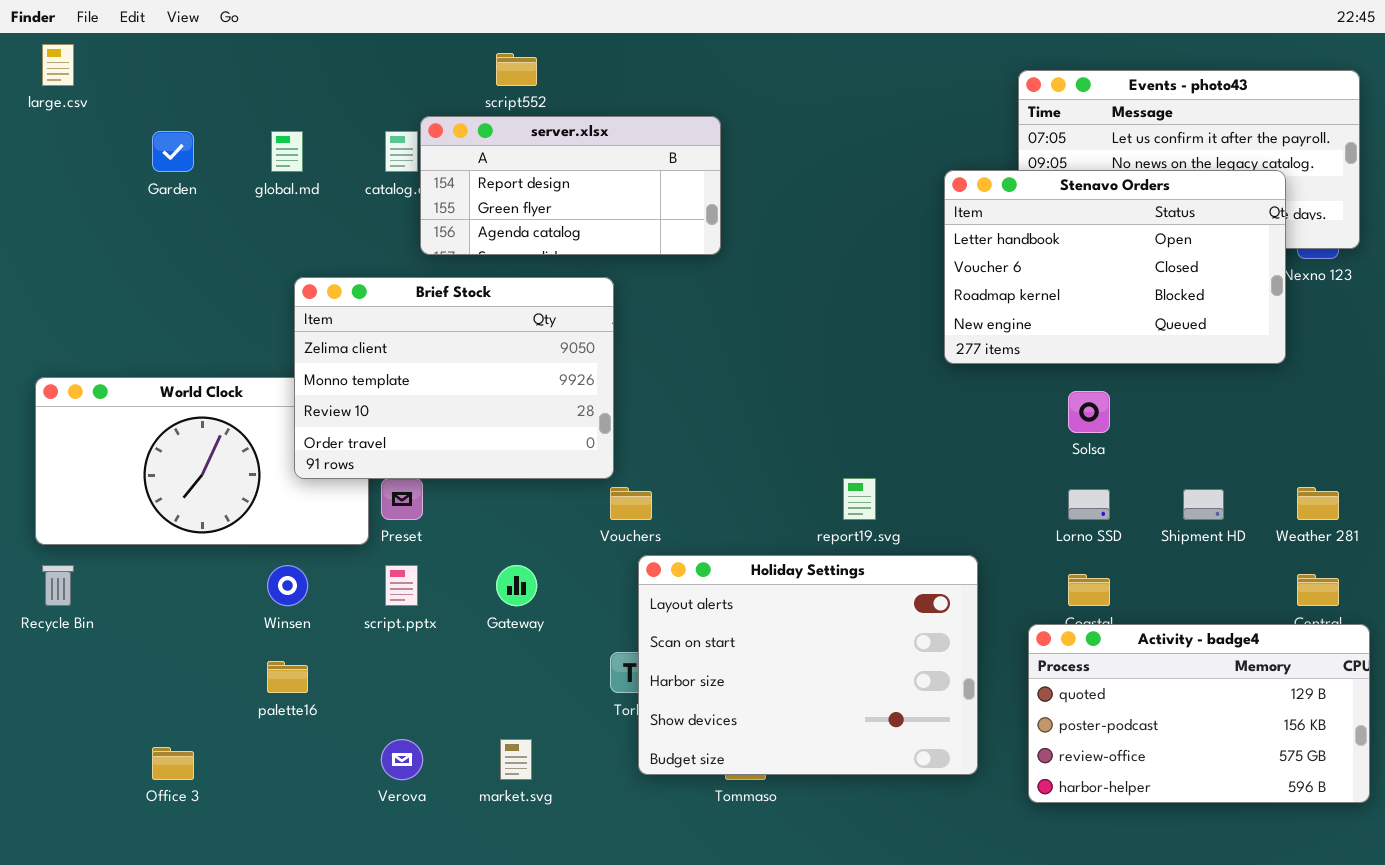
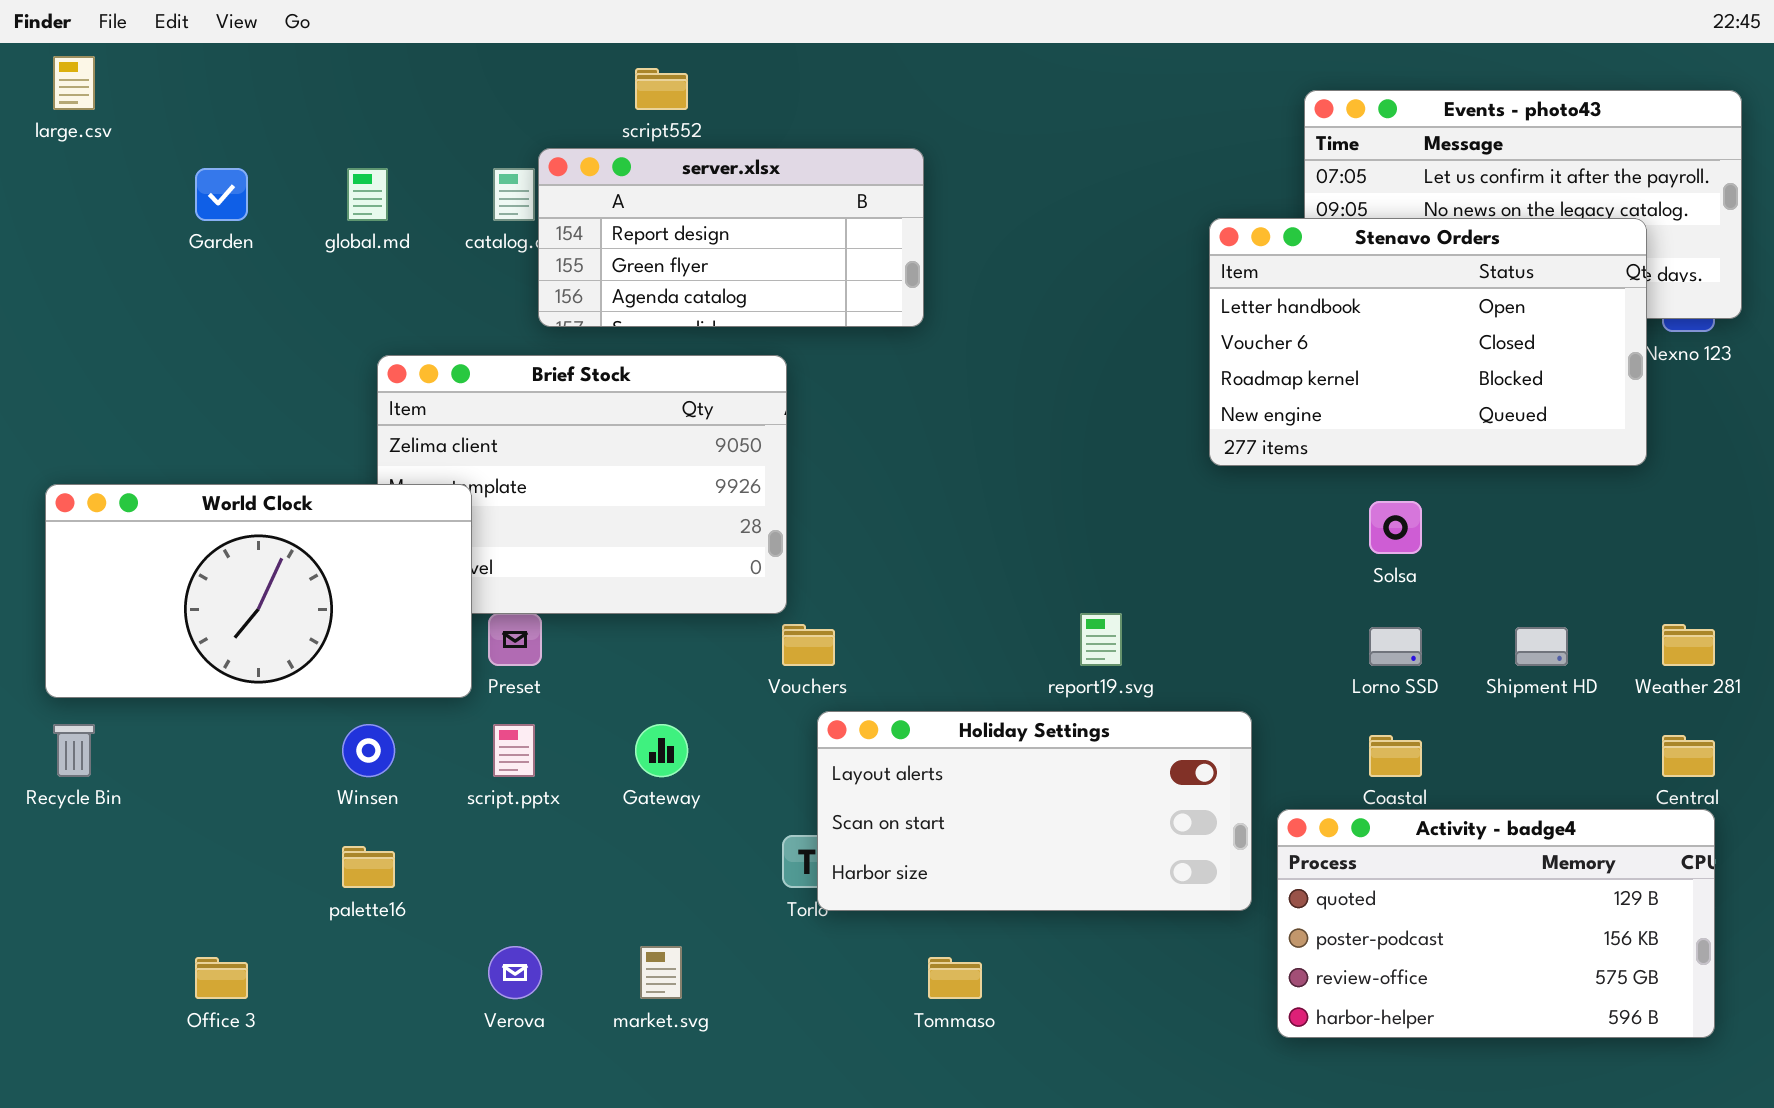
World Clock: [35,377,369,545] -> [45,484,472,698], raised
Holiday Settings: [638,555,978,775] -> [817,711,1252,911], resized
Activity - badge4: [1028,624,1370,803] -> [1277,809,1715,1038], moved

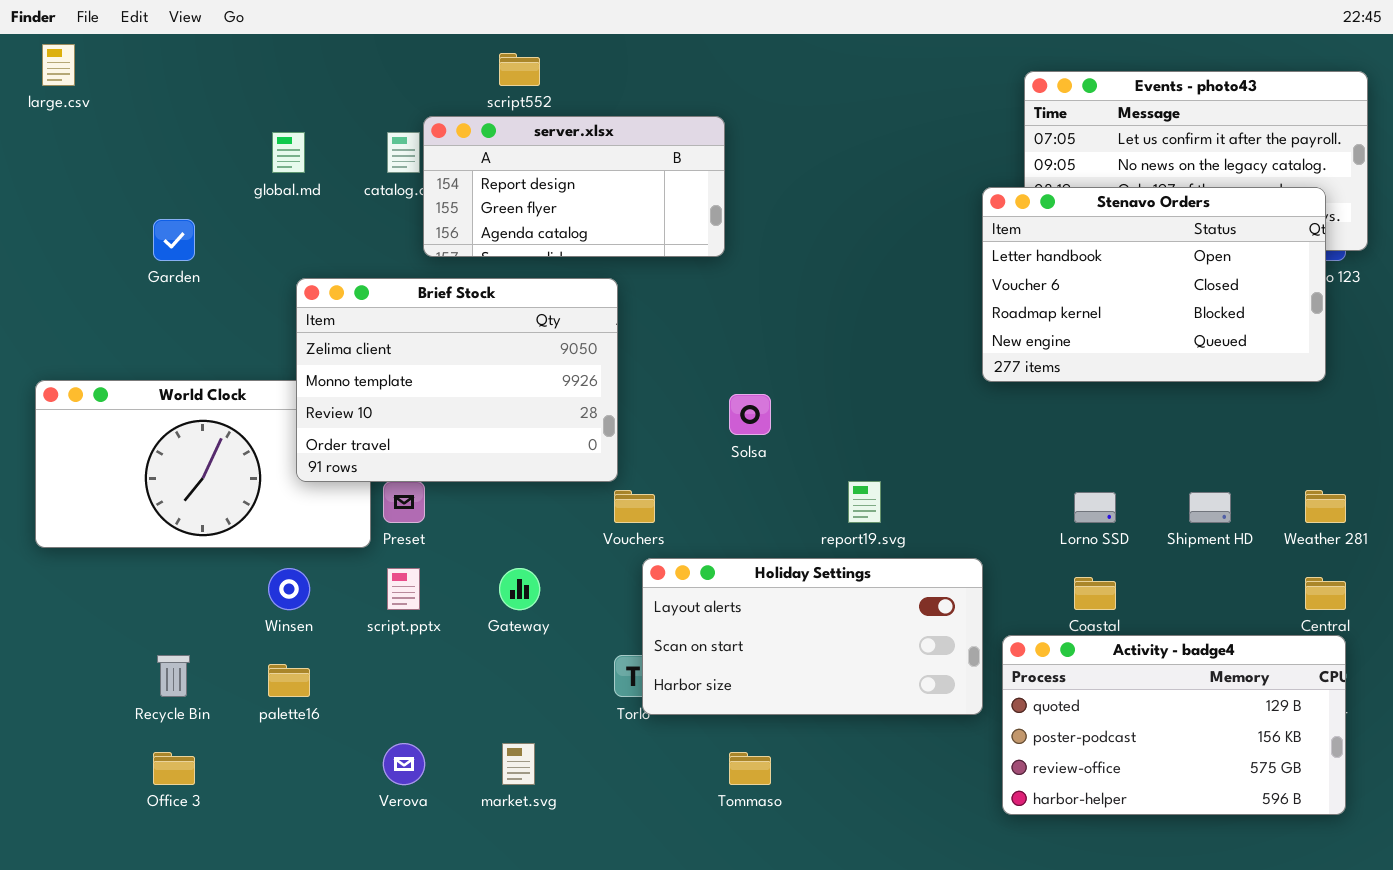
Garden: [195,168,248,221] -> [153,219,195,261], moved
Stenavo Orders: [1209,218,1647,466] -> [982,187,1326,382], moved
Brief Stock: [377,355,787,614] -> [296,278,618,482], raised
Solsa: [1369,501,1422,554] -> [729,394,771,435], moved
Recycle Bin: [53,724,95,777] -> [157,655,190,697], moved

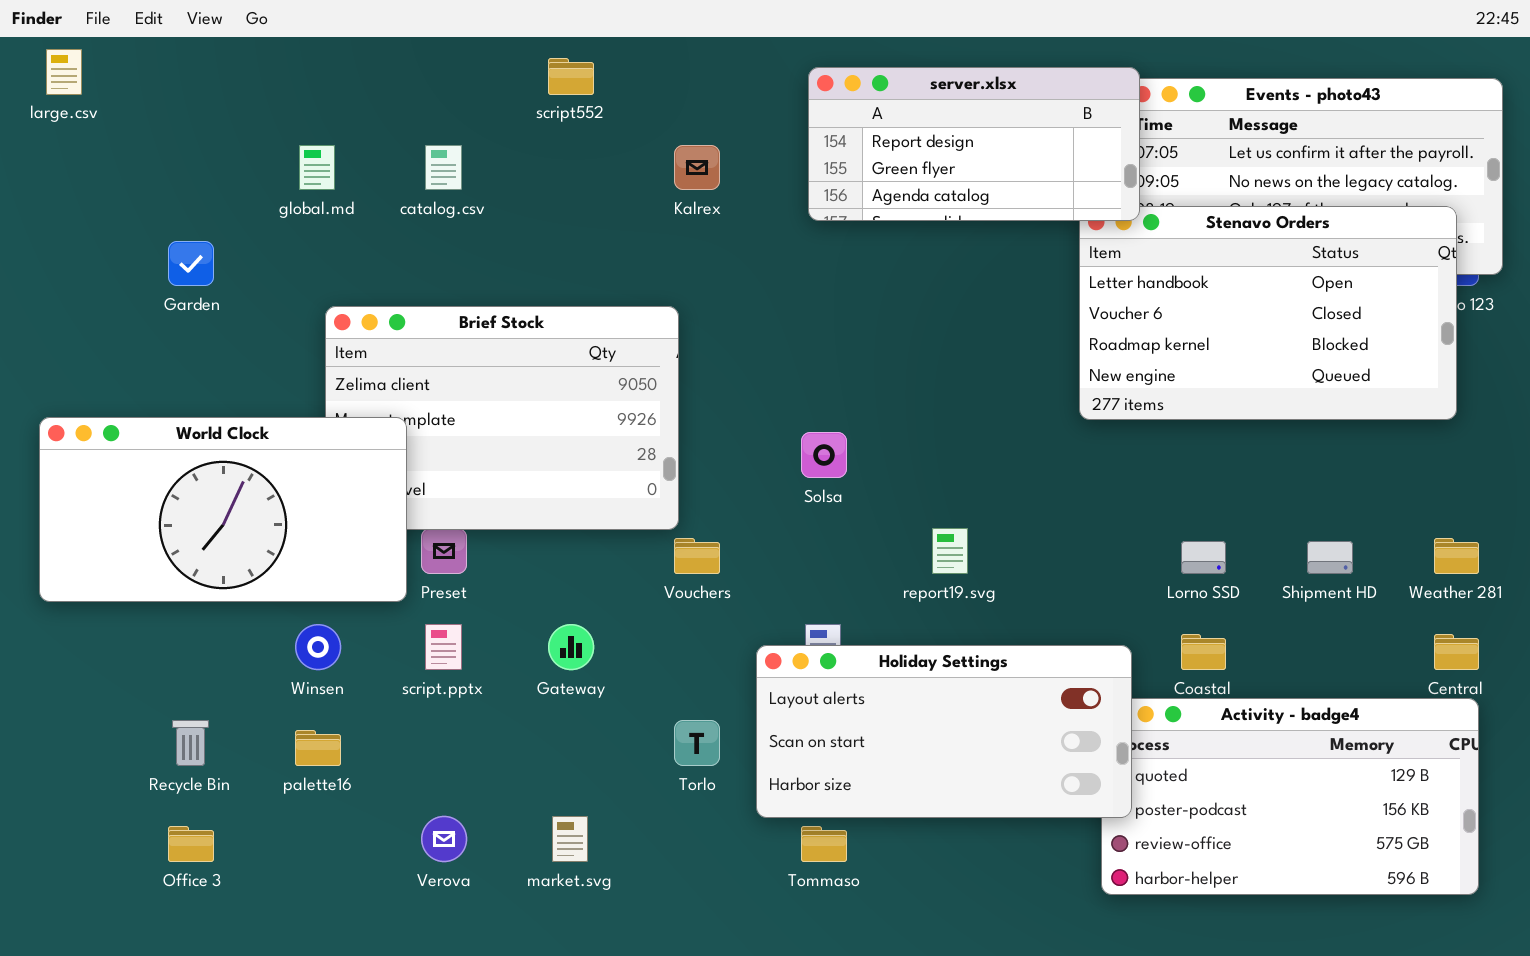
server.xlsx: [423,116,725,257] -> [808,67,1140,221], moved
World Clock: [35,380,371,548] -> [39,417,407,602], raised
Holiday Settings: [642,558,983,715] -> [756,645,1132,818], moved

